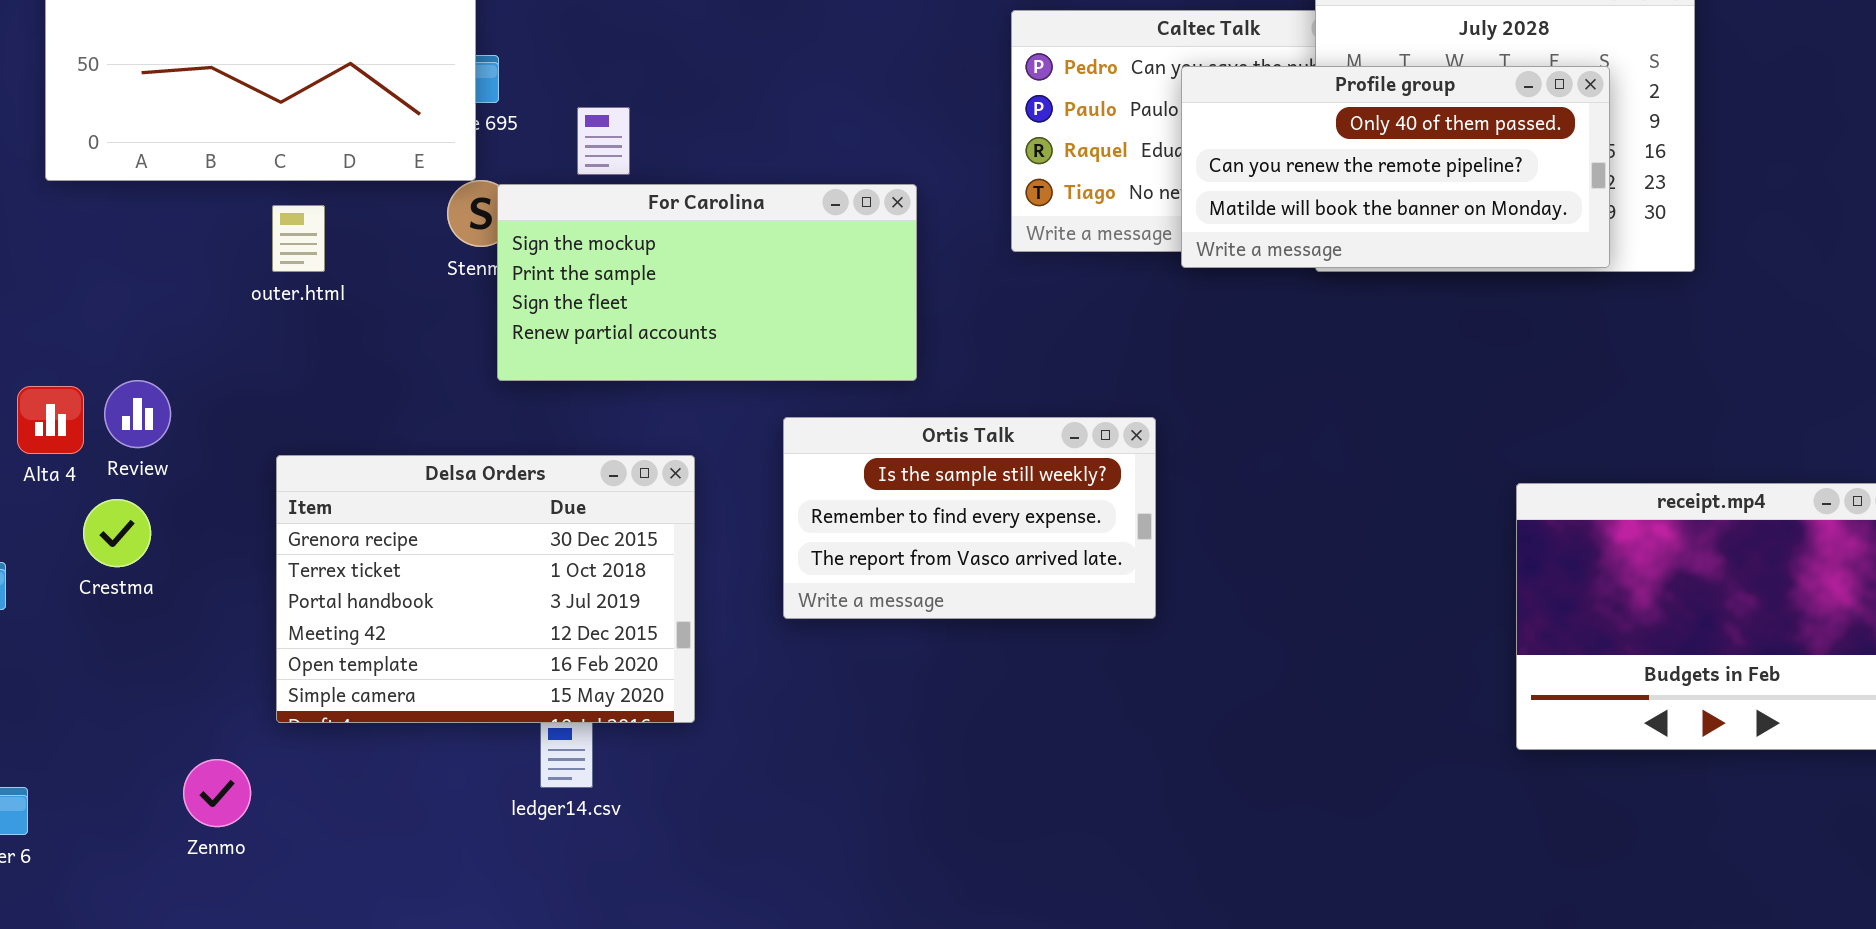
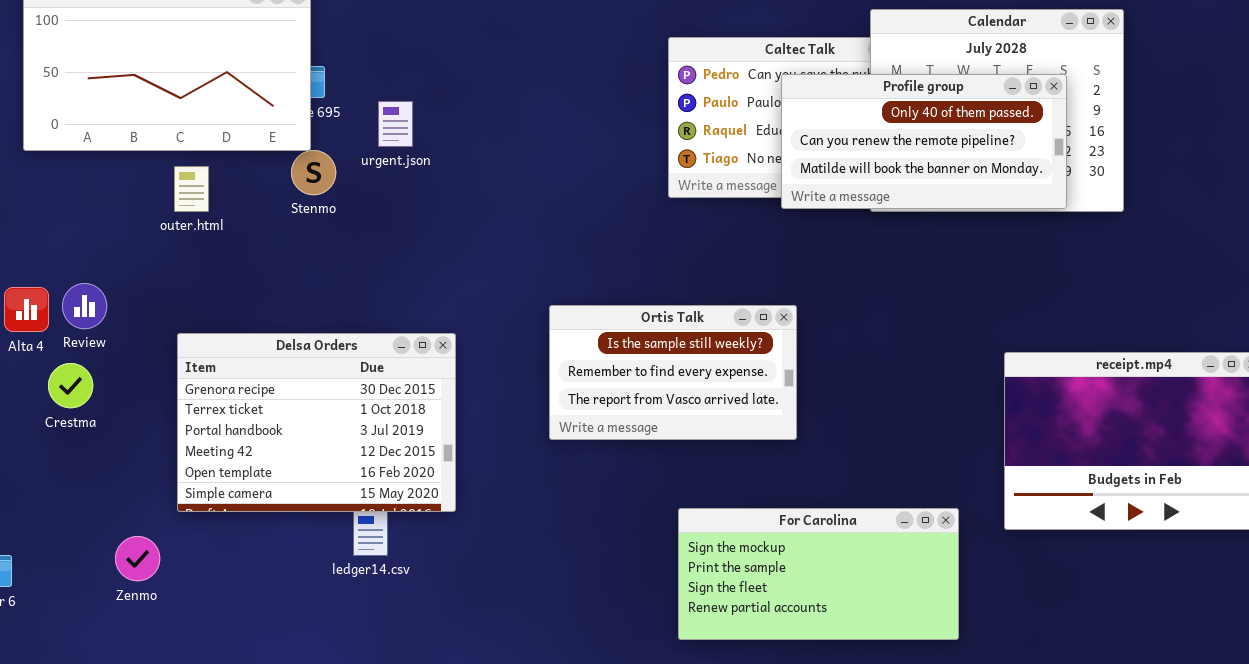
For Carolina: [497,184,917,381] -> [678,508,959,640], moved
Ortis Talk: [783,417,1156,619] -> [549,305,797,440], moved

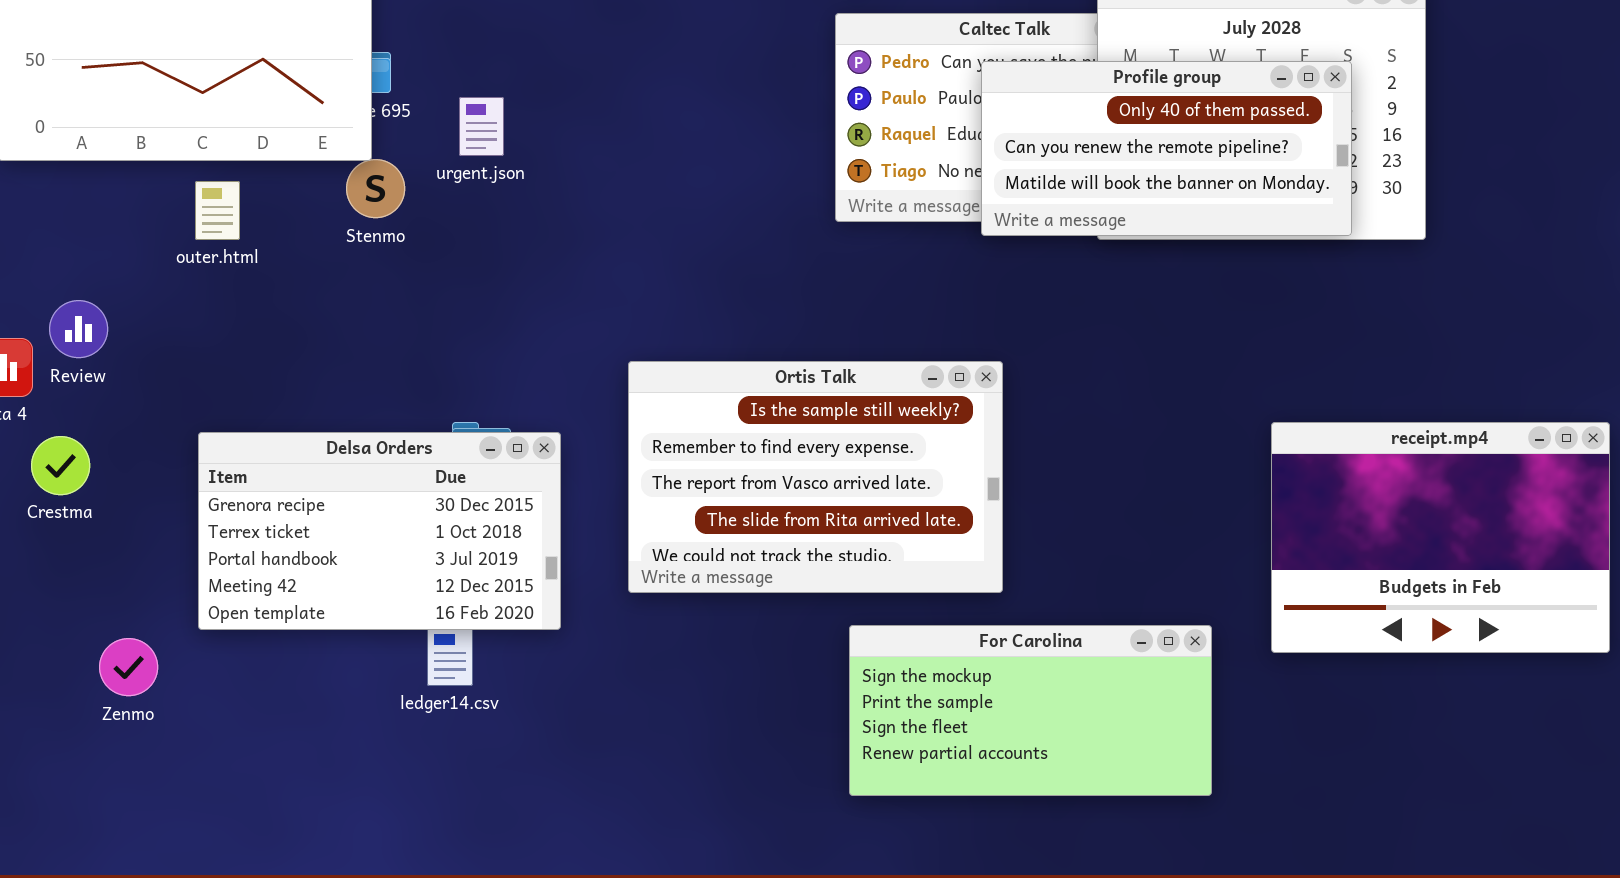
Review: [62,283,107,329] -> [49,300,108,358], moved
Ortis Talk: [549,305,797,440] -> [628,361,1003,593], resized
Delsa Orders: [177,333,456,512] -> [198,432,561,630], resized
Zenmo: [115,536,160,581] -> [99,638,158,696], moved

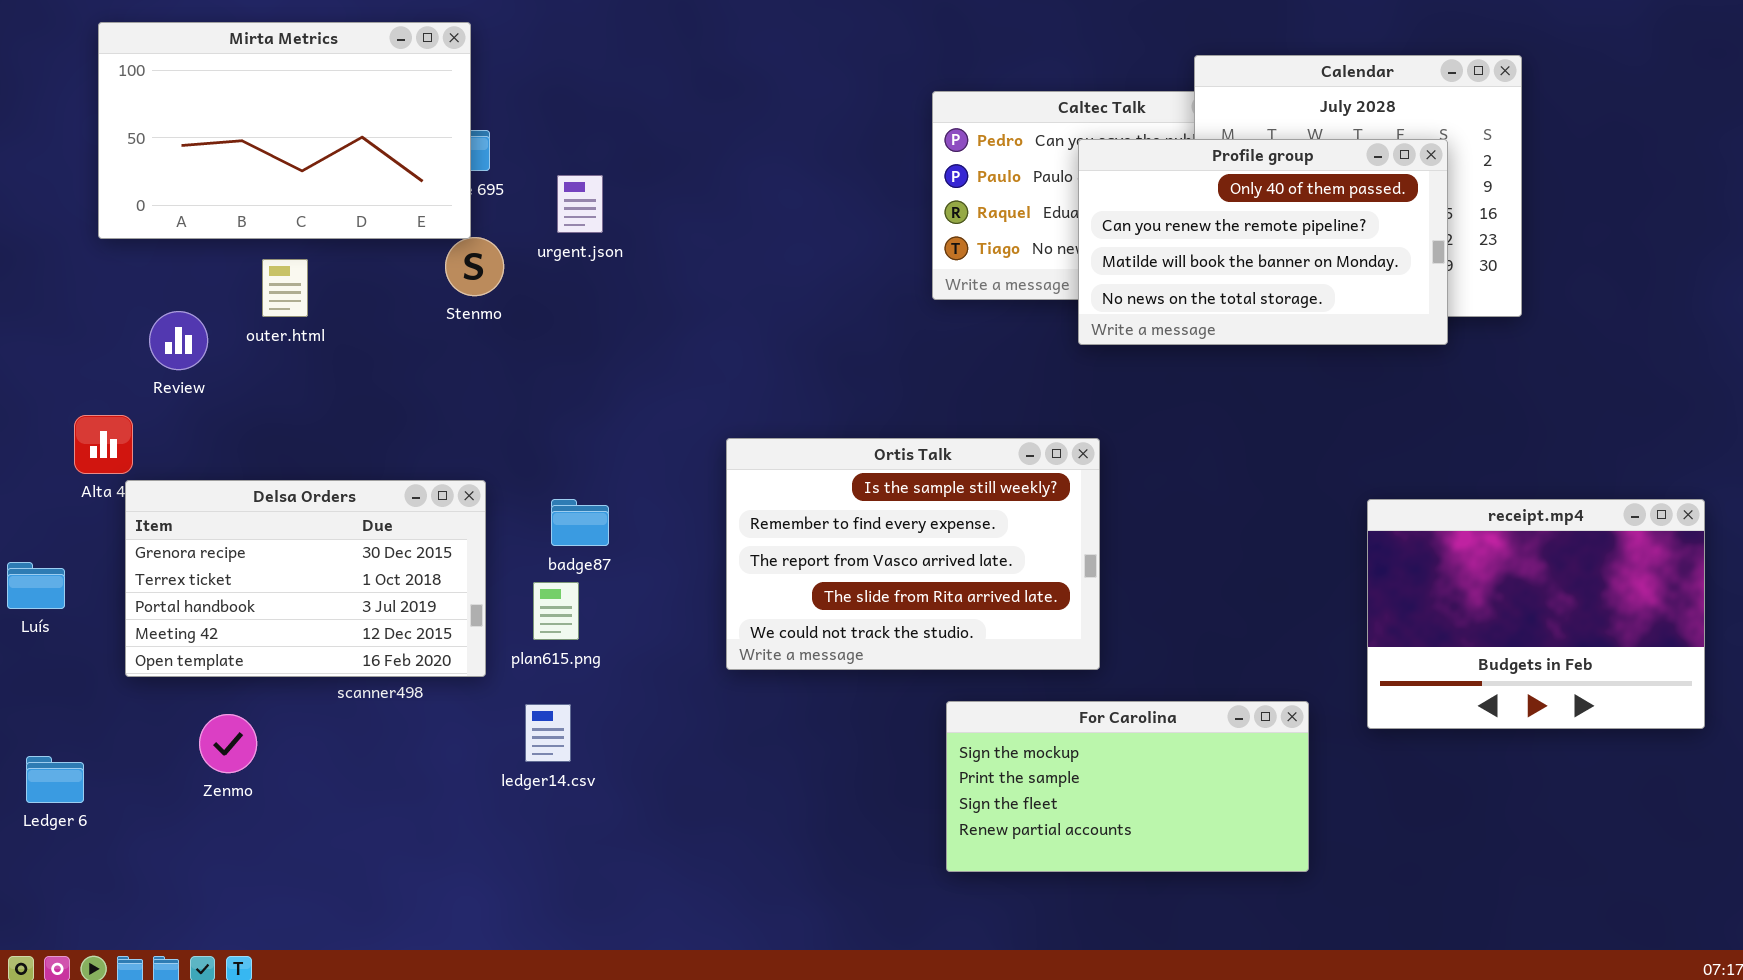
Profile group: [981,61,1352,236] -> [1078,139,1448,345], resized
outer.html: [195,181,240,240] -> [262,259,308,317], moved
Review: [49,300,108,358] -> [149,311,208,370], moved
Delsa Orders: [198,432,561,630] -> [125,480,486,677], moved

